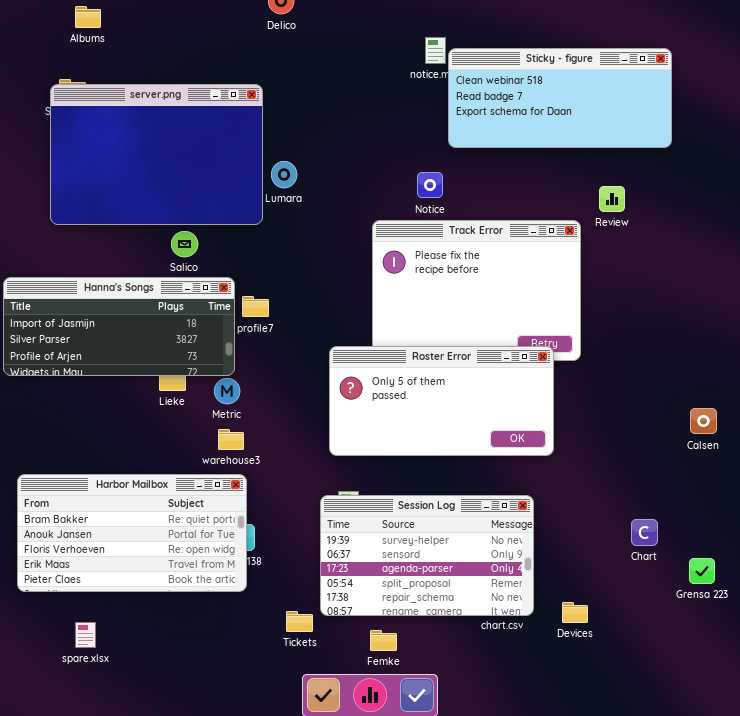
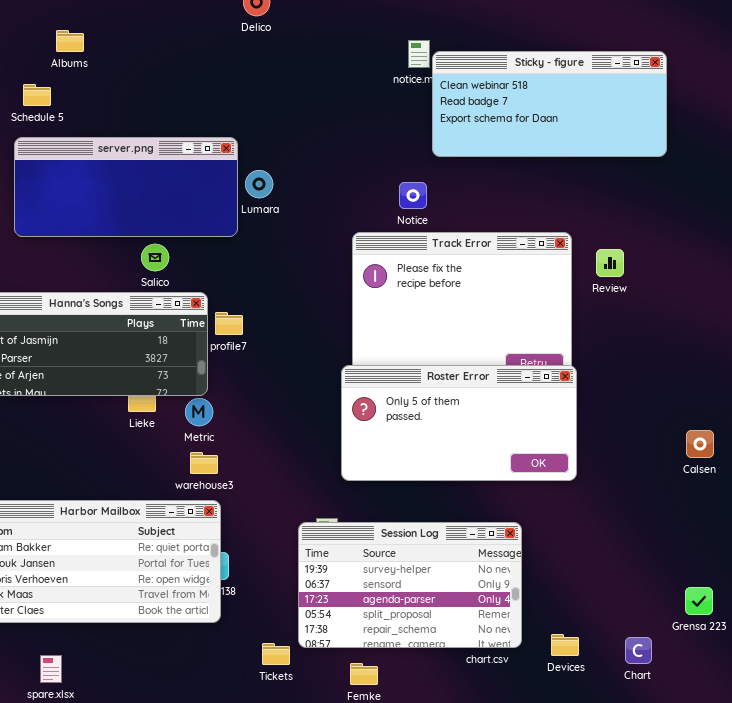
Albums: [75,6,101,28] -> [56,30,84,52], moved
server.png: [50,84,263,225] -> [14,137,238,237], resized
Review: [599,186,625,212] -> [596,249,624,277], moved
Roster Error: [329,346,554,456] -> [341,365,577,481], moved
Chart: [631,519,658,546] -> [625,637,652,664], moved

